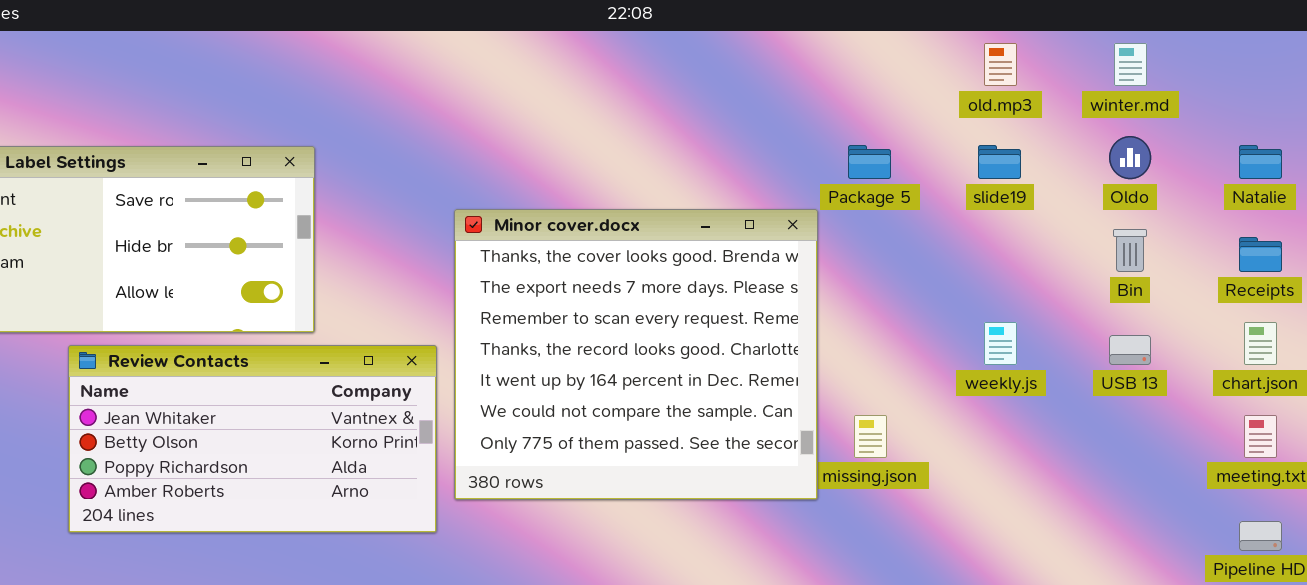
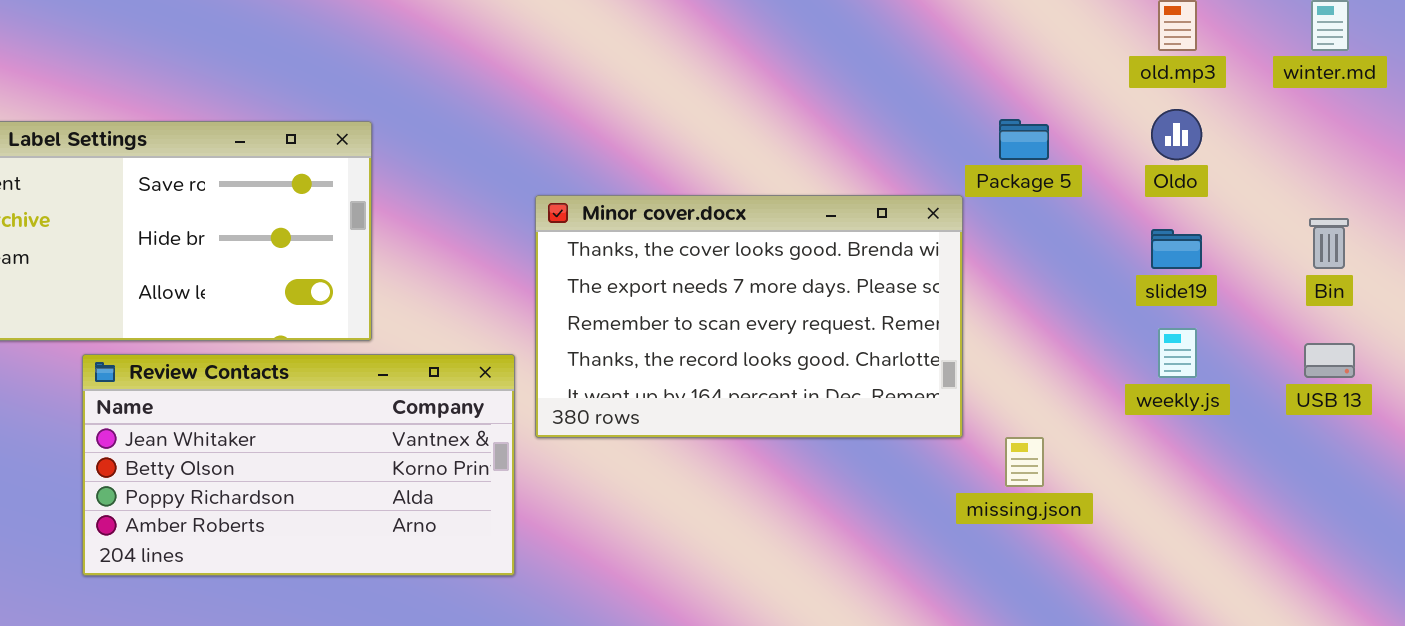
Oldo: [1109,136,1151,179] -> [1151,109,1202,160], moved
slide19: [978,145,1021,179] -> [1151,229,1202,269], moved
Minor cover.docx: [454,209,818,500] -> [535,195,963,438], resized

